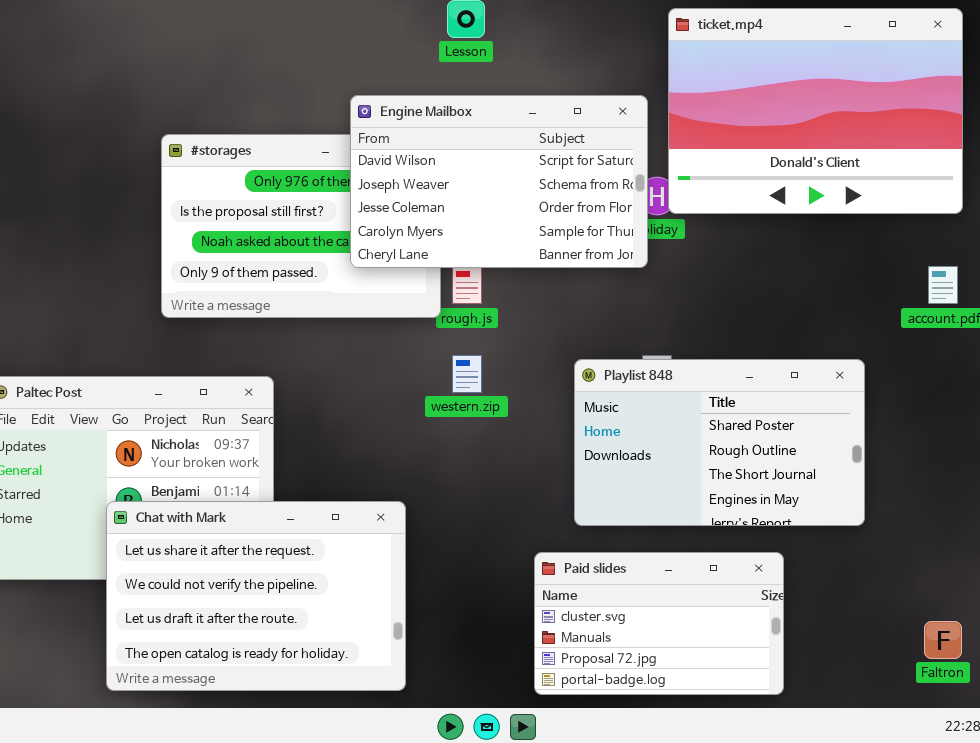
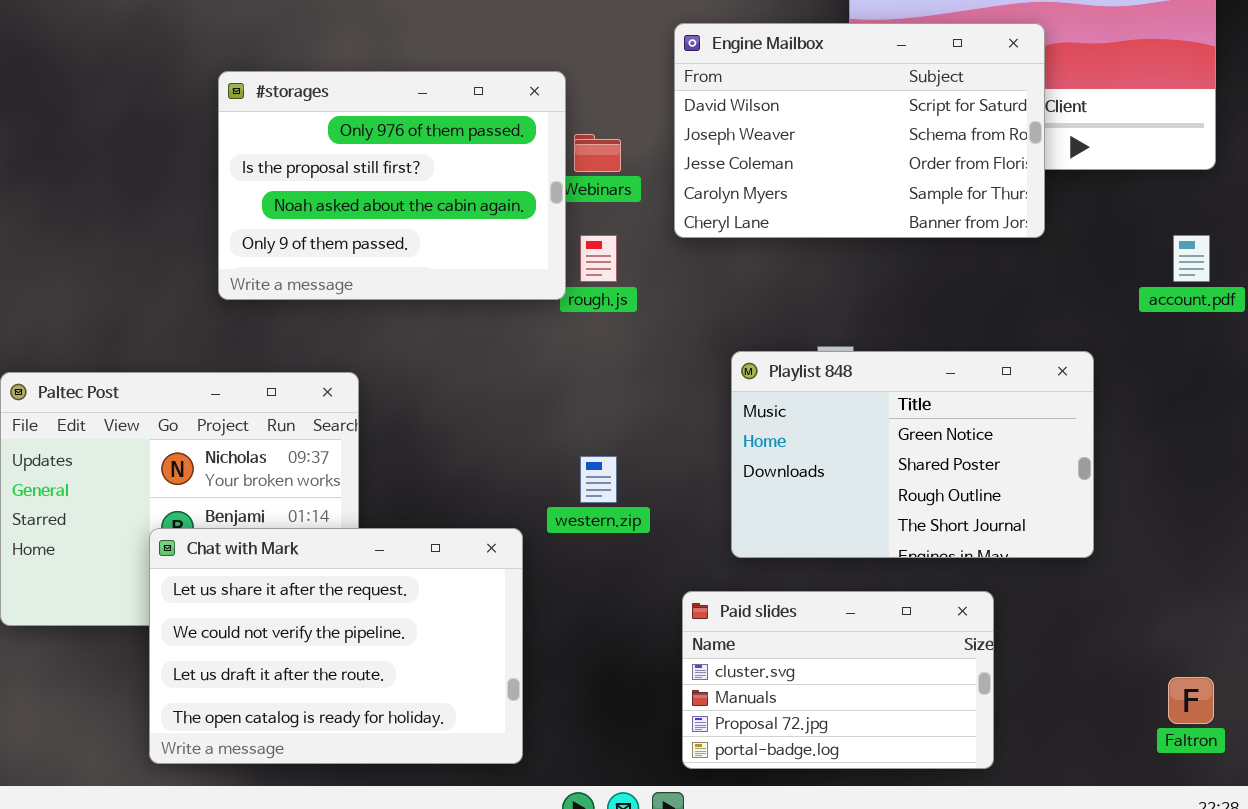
Engine Mailbox: [350,95,648,268] -> [674,23,1045,238], moved
western.zip: [452,355,482,393] -> [580,456,617,503], moved
Playlist 848: [574,359,865,526] -> [731,351,1094,558], scrolled up 1 row

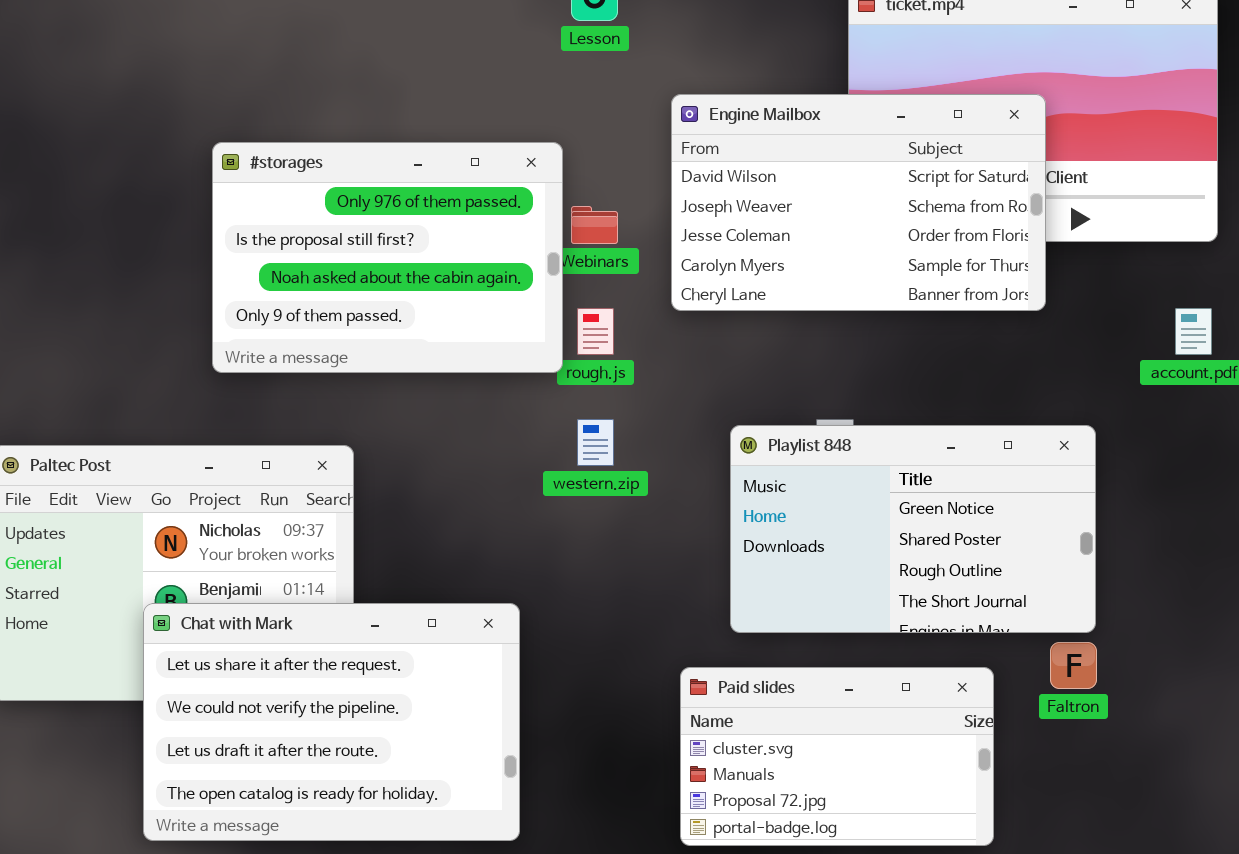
western.zip: [580,456,617,503] -> [577,419,614,466], moved
Faltron: [1168,677,1214,724] -> [1050,642,1097,689], moved

